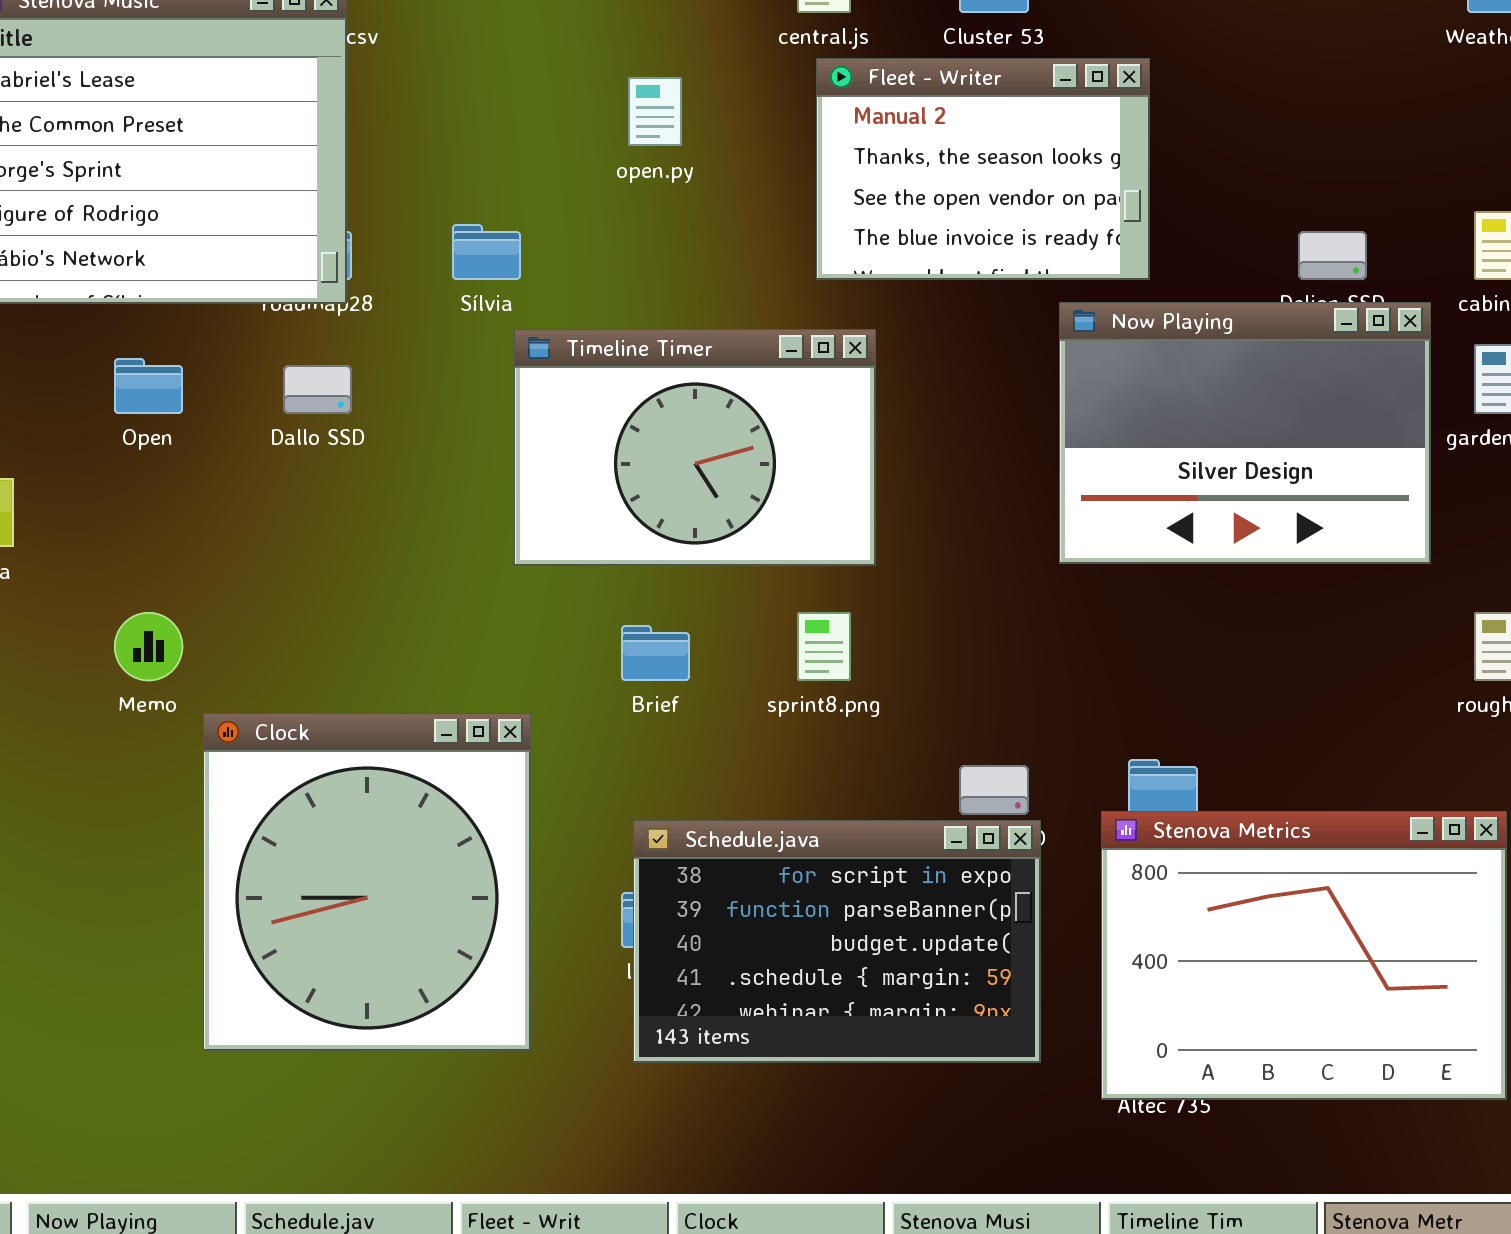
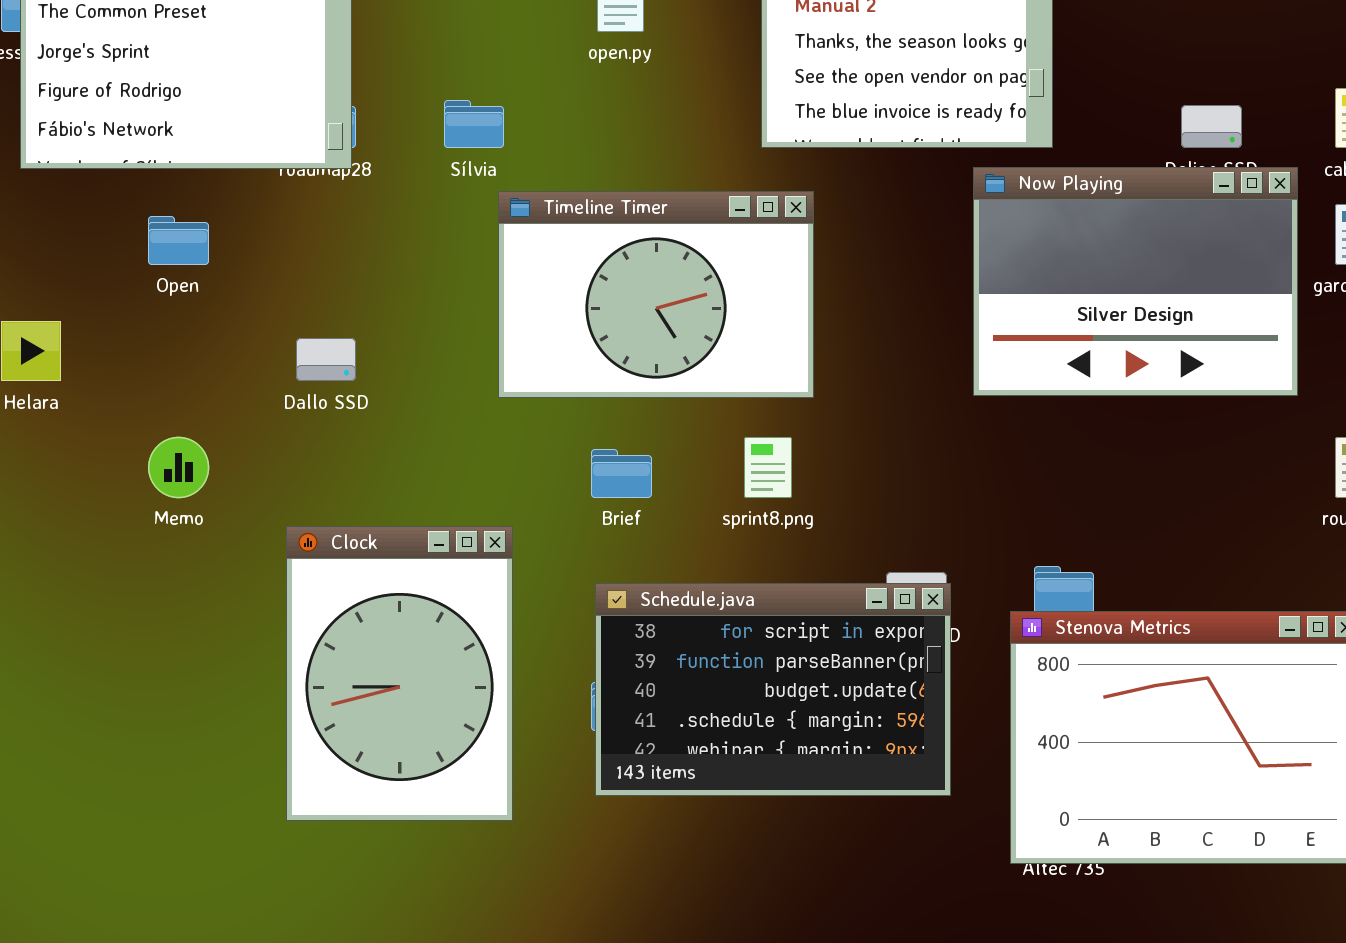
Dallo SSD: [283,365,352,414] -> [296,338,356,381], moved
Clock: [203,713,531,1051] -> [286,526,513,821], resized
Schedule.java: [633,820,1041,1063] -> [595,583,951,796], moved

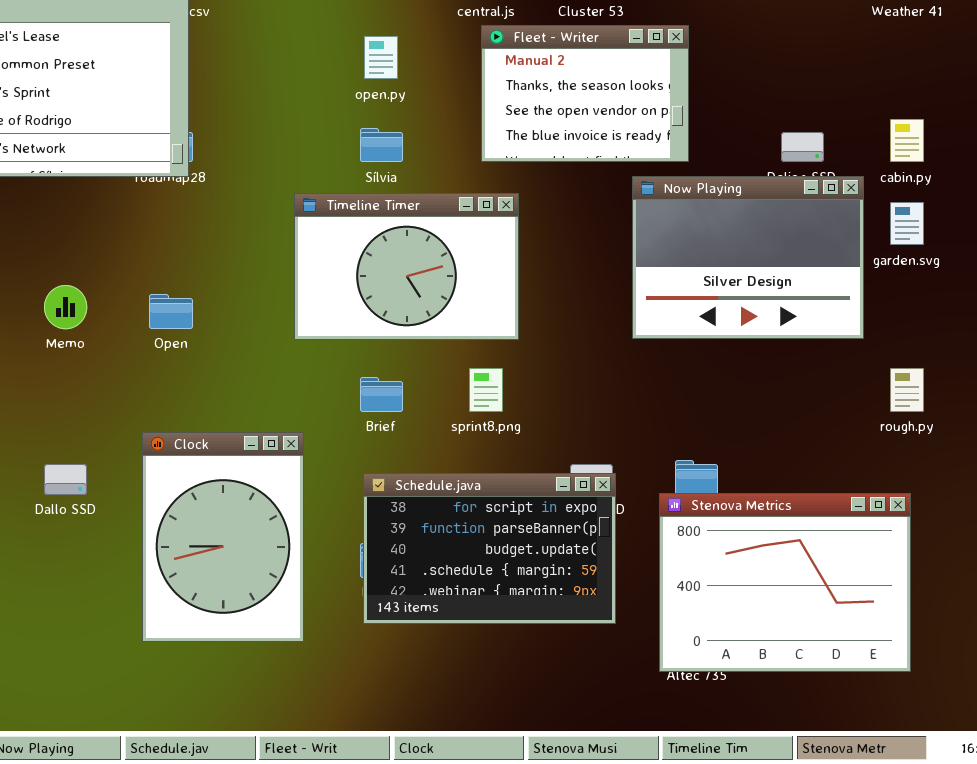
Sílvia: [444,100,504,148] -> [360,128,403,162], moved
Open: [148,216,209,265] -> [149,294,193,329], moved
Dallo SSD: [296,338,356,381] -> [44,464,87,495], moved
Memo: [148,437,209,498] -> [44,285,87,329], moved

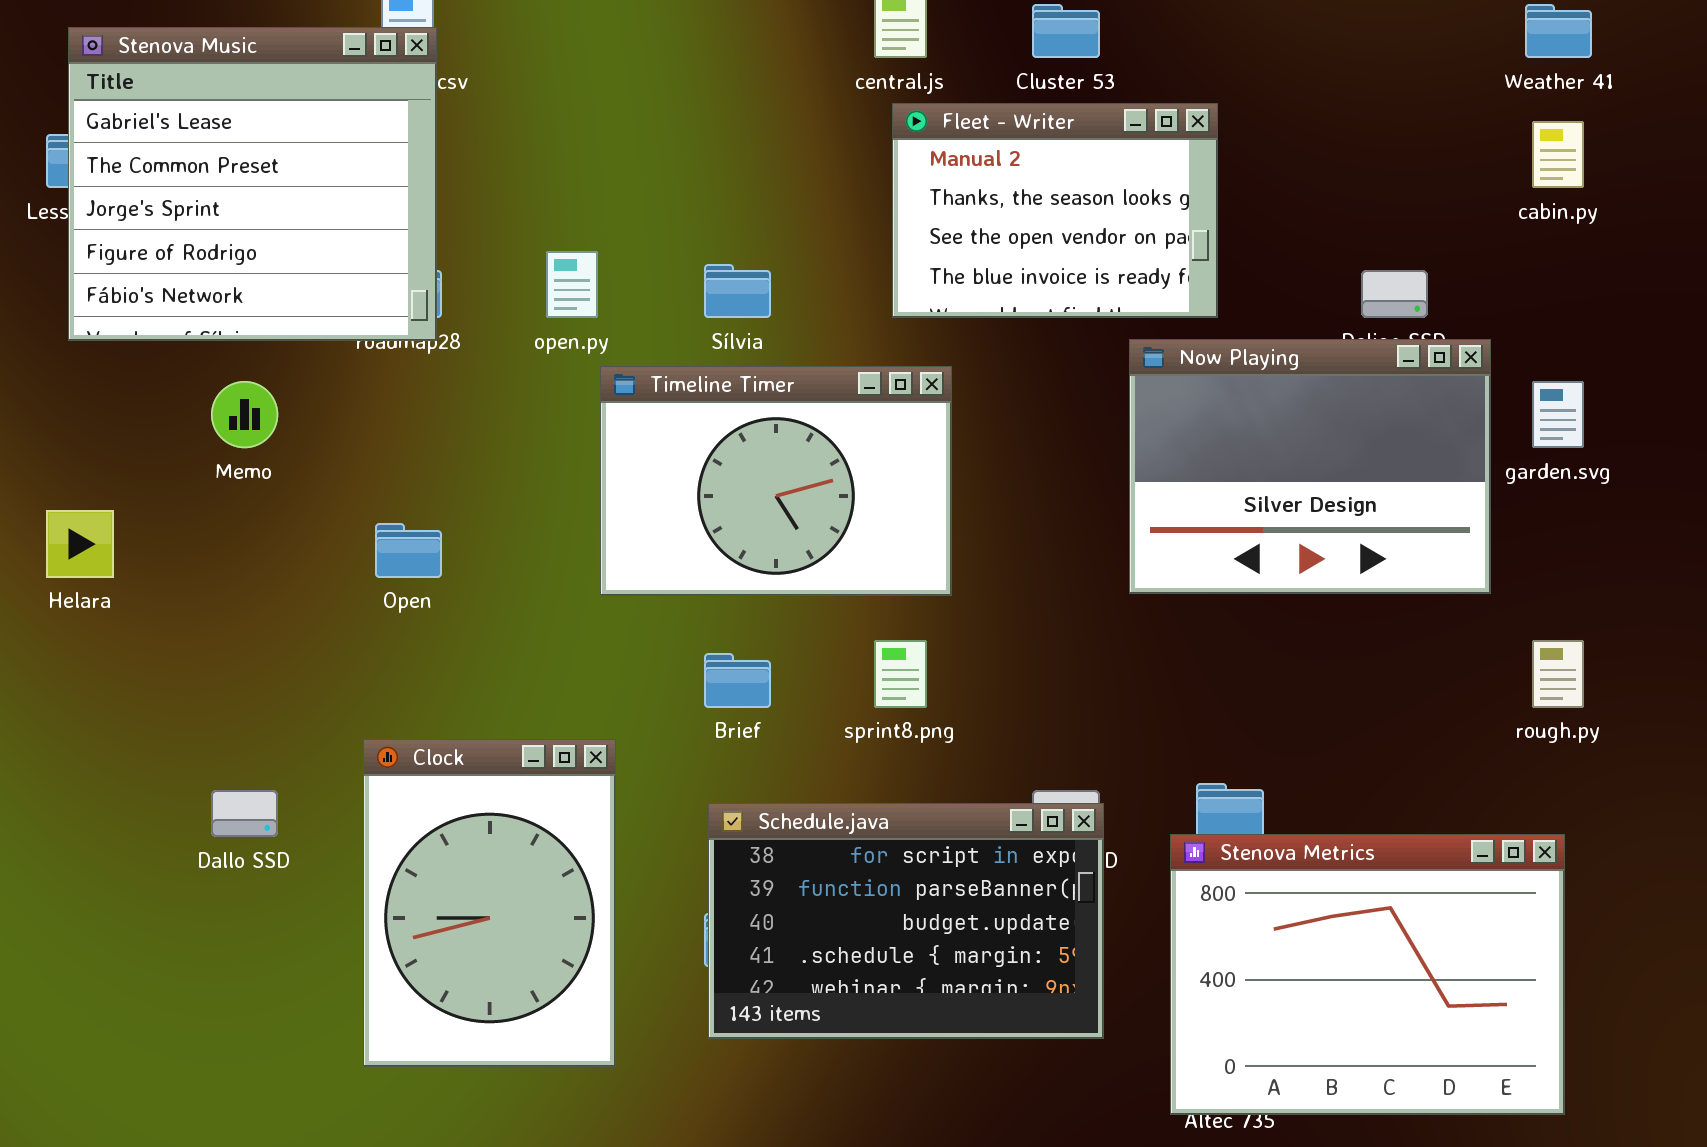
open.py: [364,36,398,79] -> [546,251,598,318], moved
cabin.py: [890,119,924,162] -> [1532,121,1584,188], moved
Memo: [44,285,87,329] -> [211,381,278,448], moved

